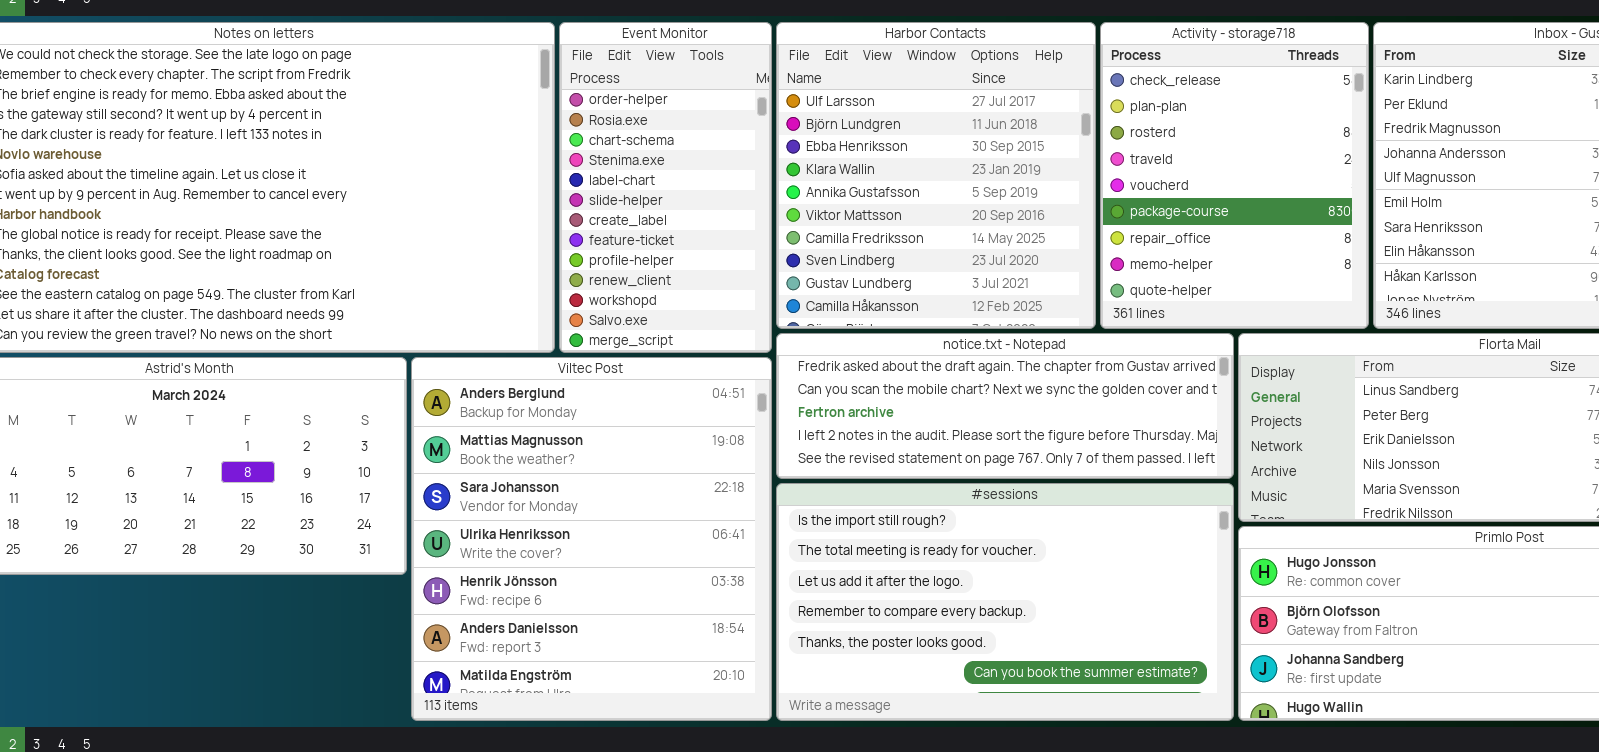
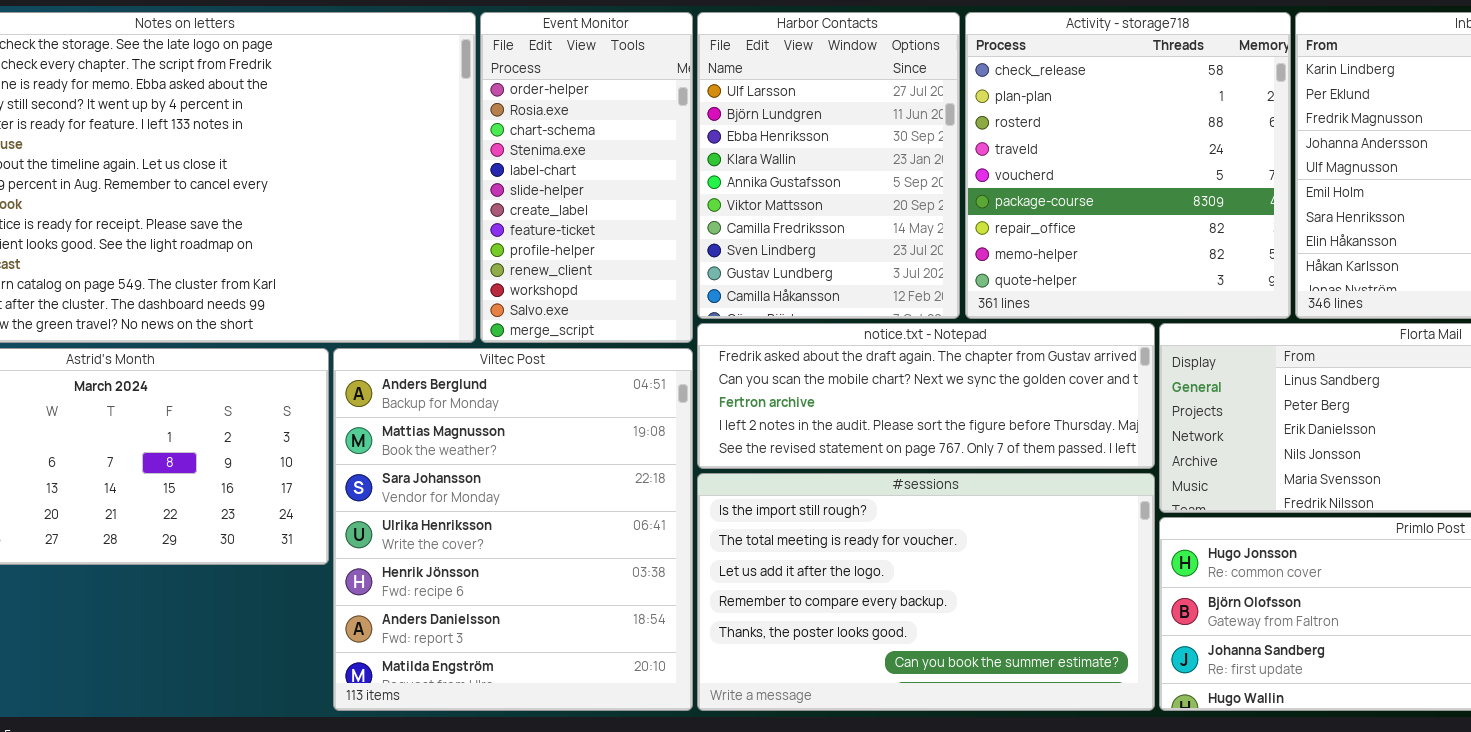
Harbor Contacts: [776,22,1096,329] -> [697,12,960,319], resized
Activity - storage718: [1100,22,1369,329] -> [965,12,1291,319], resized

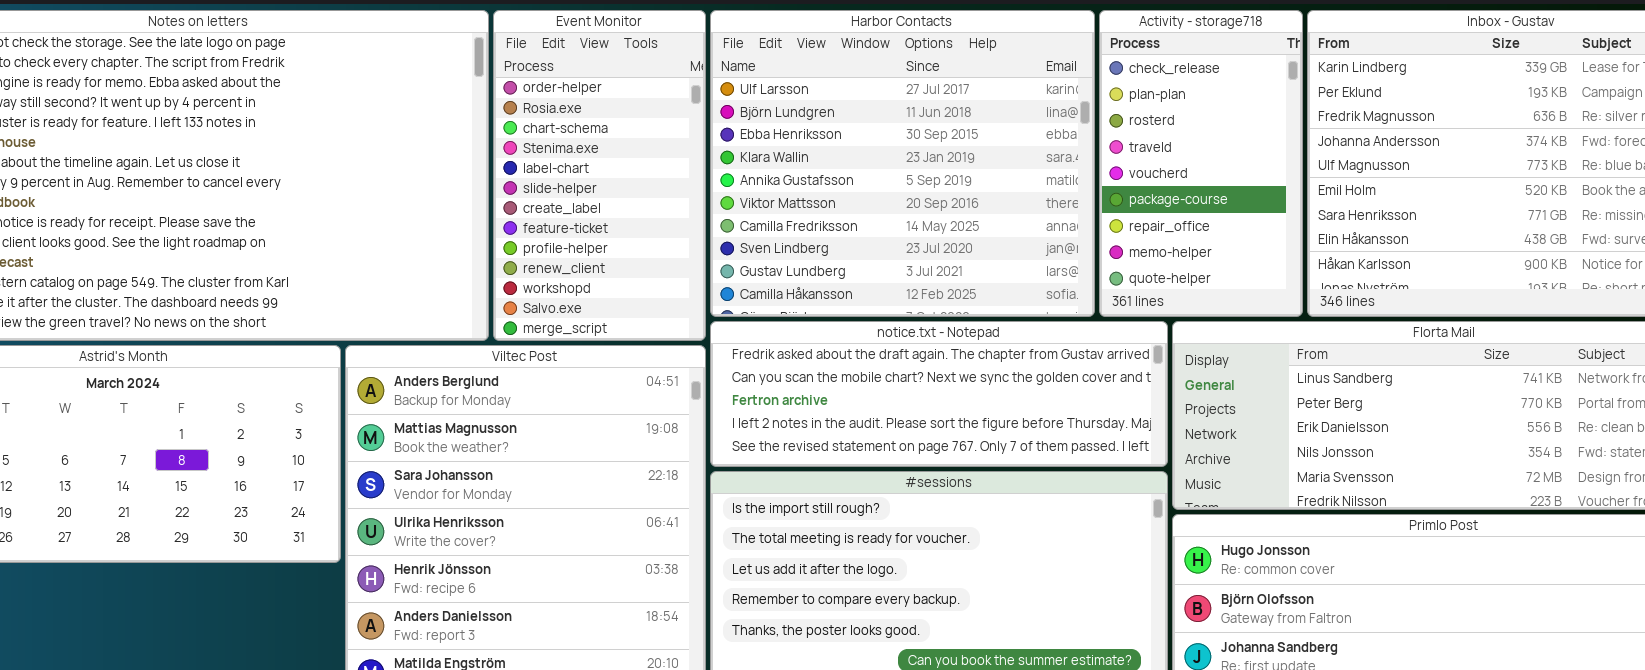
Harbor Contacts: [697,12,960,319] -> [710,10,1095,317], resized
Activity - storage718: [965,12,1291,319] -> [1099,10,1303,317], resized

